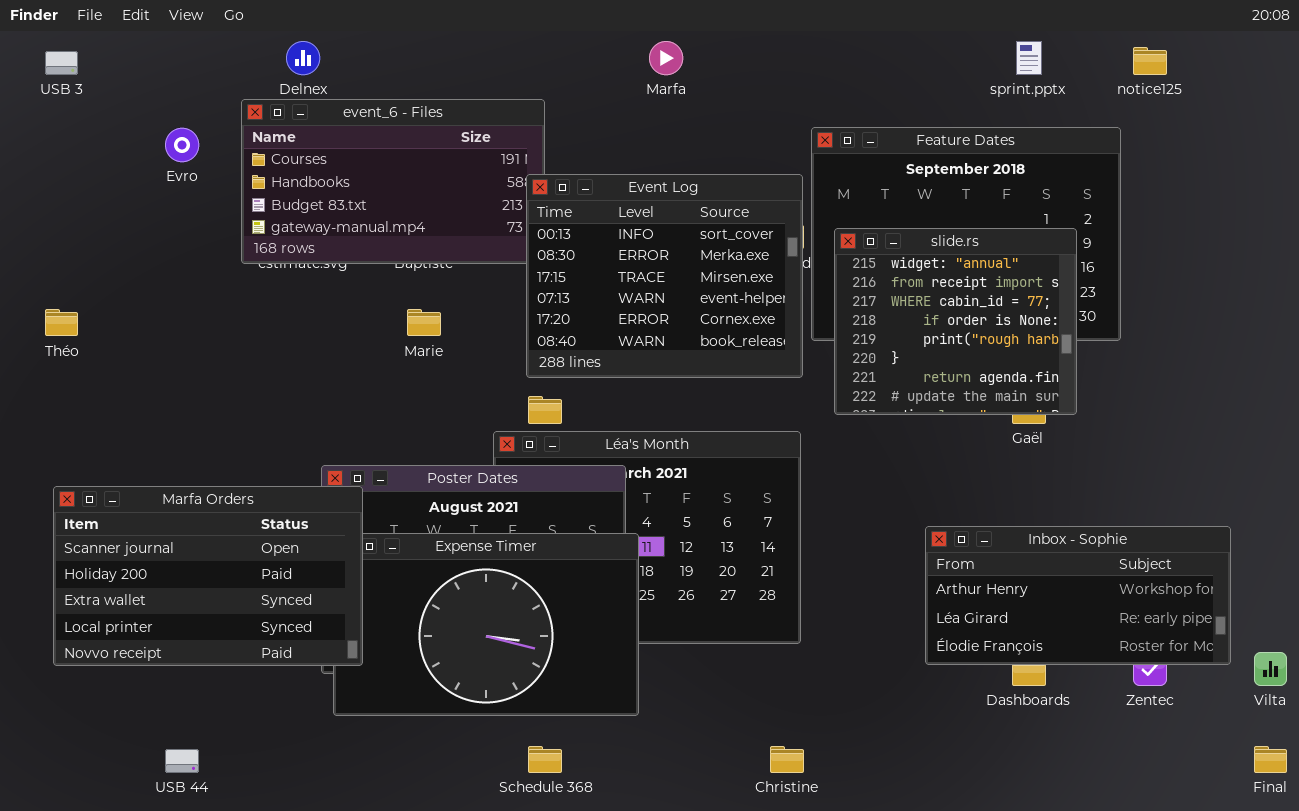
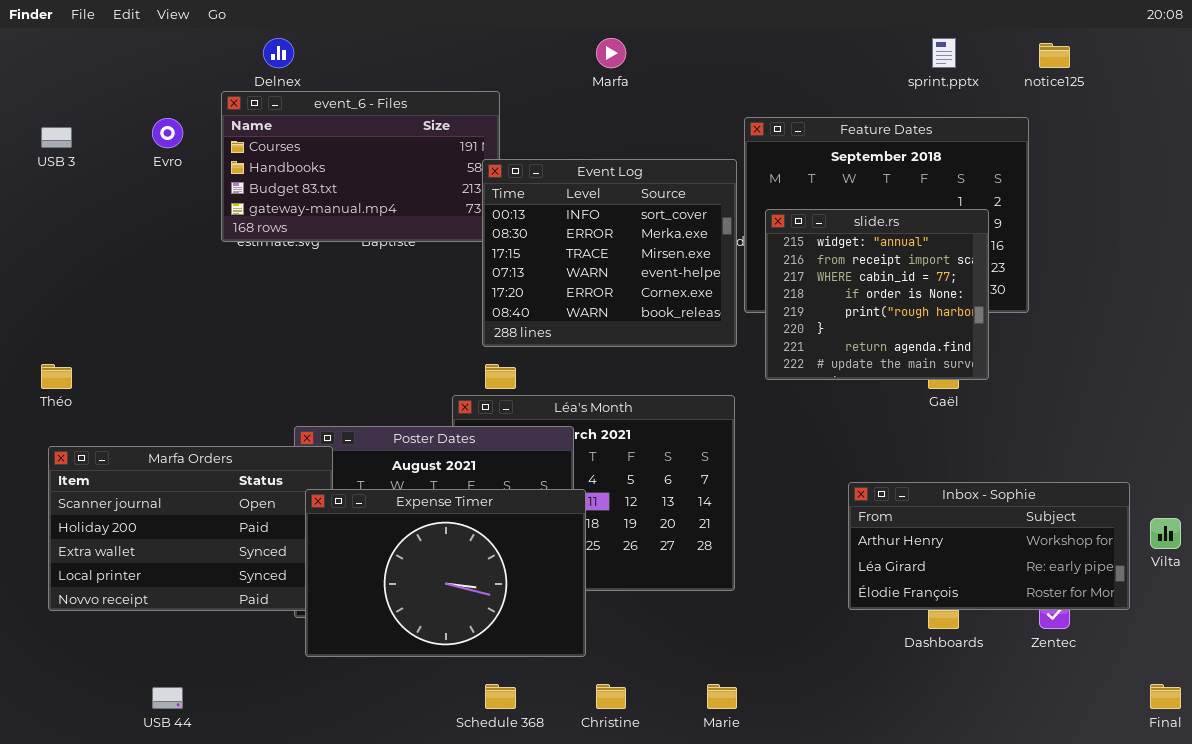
USB 3: [45,51,78,75] -> [41,127,72,148], moved
Théo: [45,309,78,336] -> [41,364,72,389], moved
Marie: [407,309,441,336] -> [707,684,737,709], moved
Expense Timer: [333,533,639,716] -> [305,489,586,657], raised
Vilta: [1254,652,1287,686] -> [1150,518,1181,549], moved
Christine: [770,746,804,773] -> [596,684,626,709], moved

